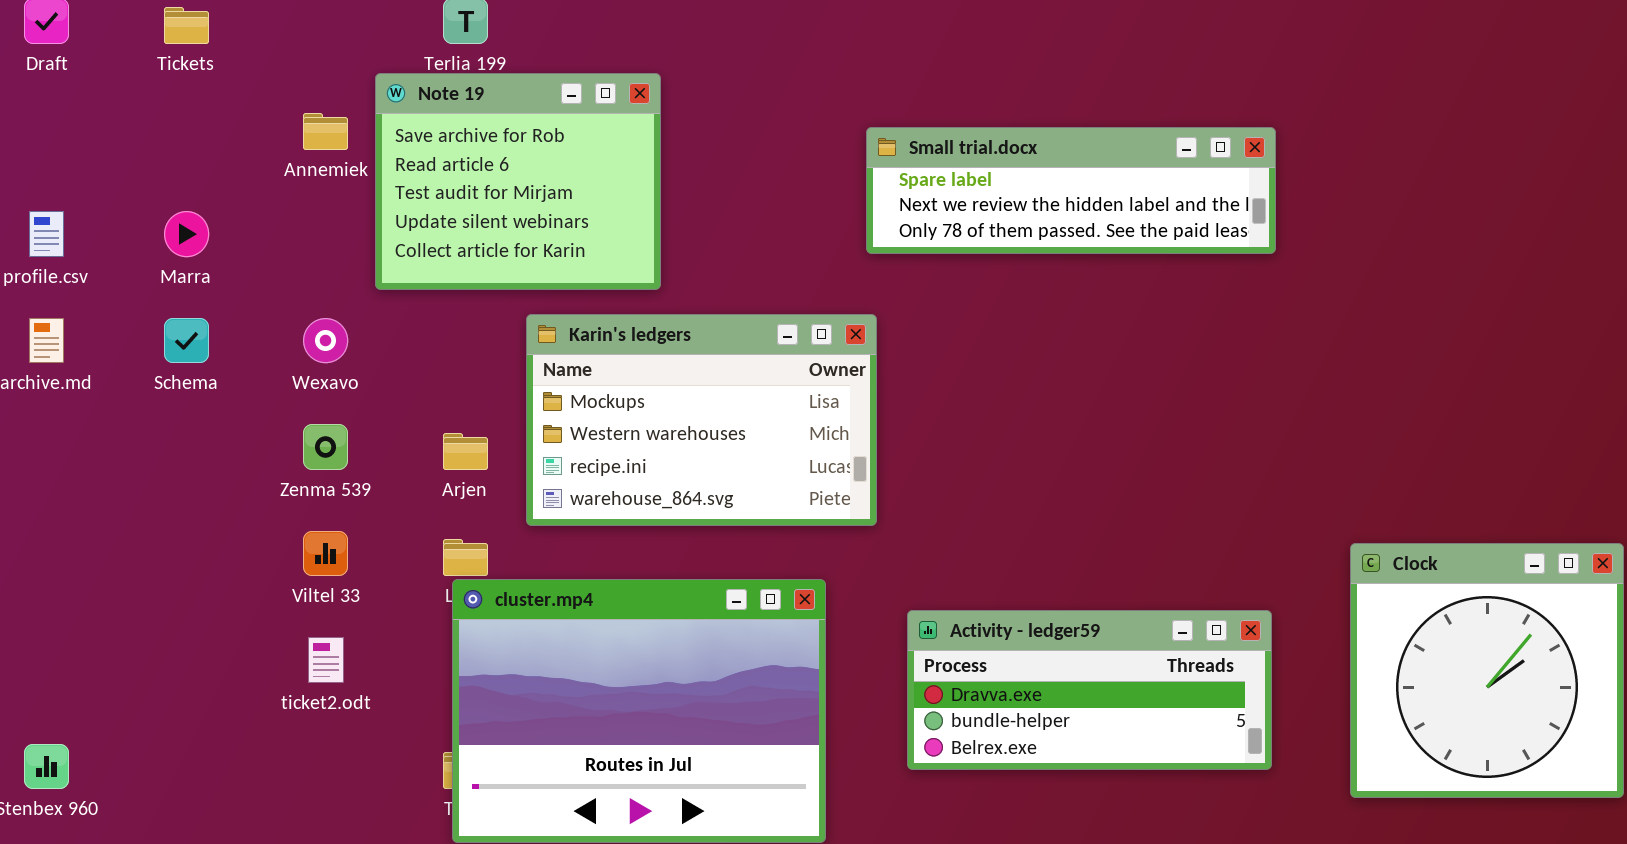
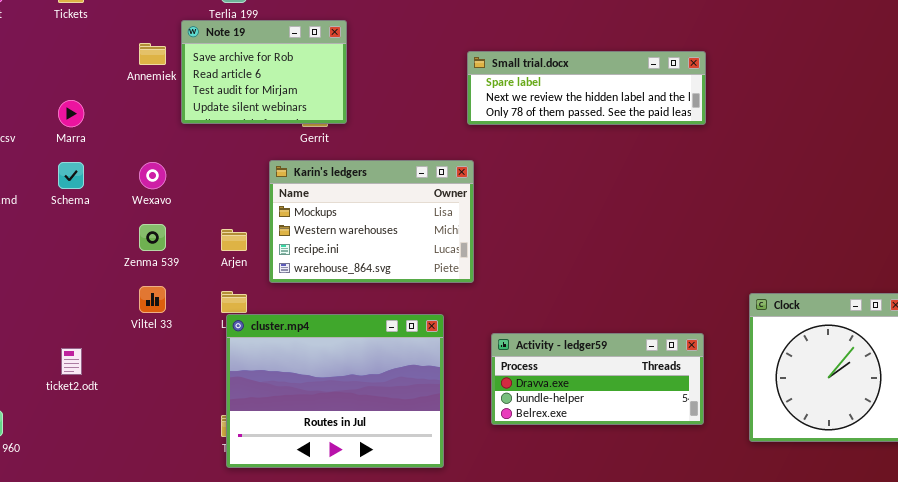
Note 19: [375,73,661,290] -> [181,20,347,124], resized
ticket2.odt: [308,637,344,683] -> [61,348,82,375], moved

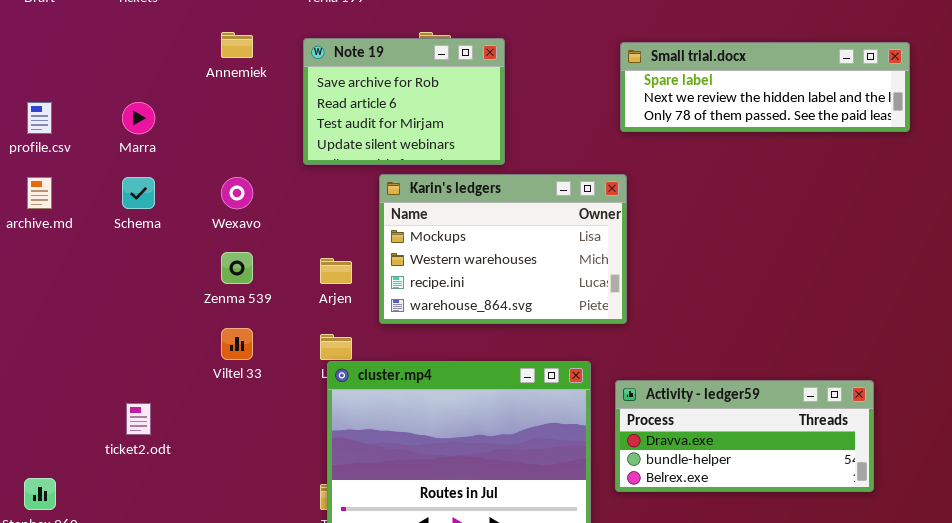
Note 19: [181,20,347,124] -> [303,38,505,165], moved
Activity - ledger59: [491,333,704,425] -> [615,380,874,492], moved

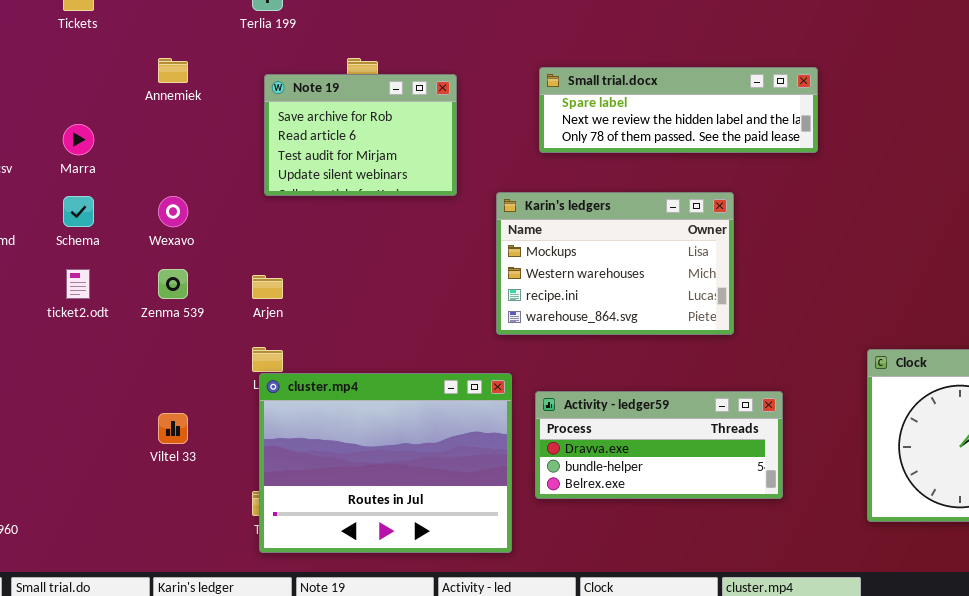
Note 19: [303,38,505,165] -> [264,74,457,196], moved
Karin's ledgers: [379,174,627,324] -> [496,192,734,335], moved
Viltel 33: [221,328,253,360] -> [158,413,188,444], moved
ticket2.odt: [126,403,151,435] -> [66,269,90,299], moved

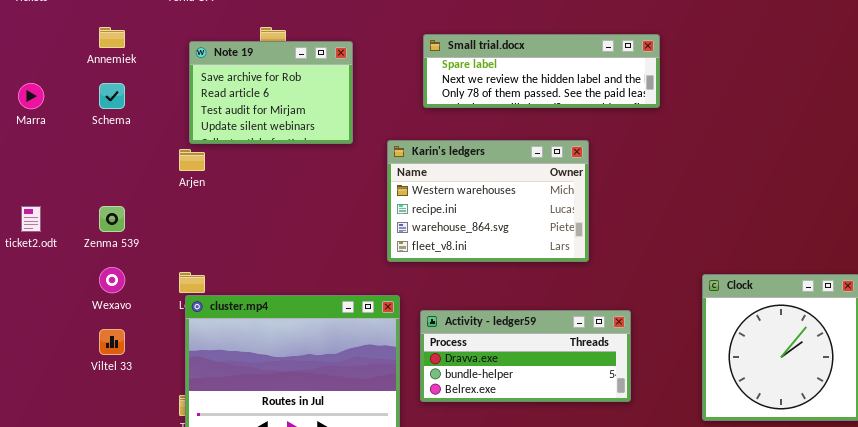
Karin's ledgers: [496,192,734,335] -> [387,140,589,262], scrolled down 1 row
Schema: [63,196,94,227] -> [99,83,125,109], moved
Wexavo: [158,196,188,227] -> [99,267,125,293], moved
Arjen: [252,275,283,299] -> [179,149,205,171], moved

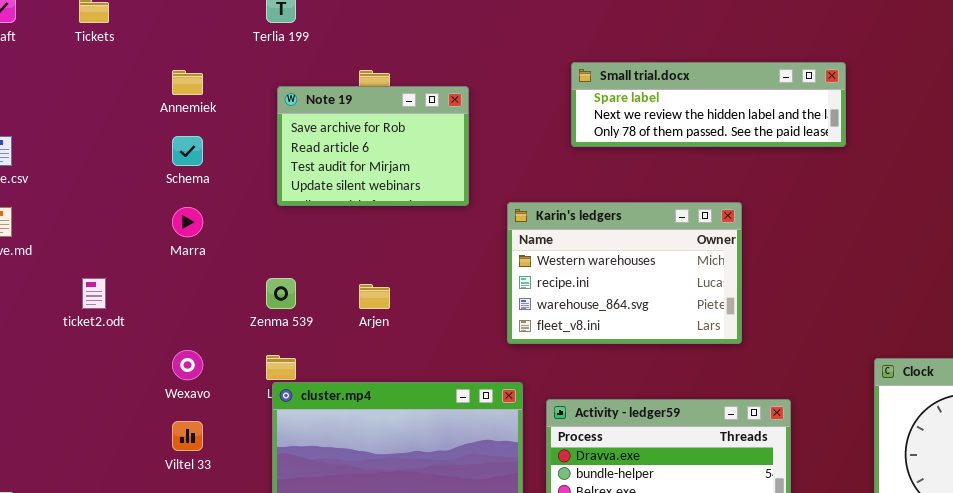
Small trial.docx: [423,34,660,108] -> [571,62,846,147], moved
Marra: [18,83,44,109] -> [172,207,203,237], moved
Arjen: [179,149,205,171] -> [359,284,390,309], moved
Zenma 539: [99,206,125,232] -> [266,278,296,309], moved

